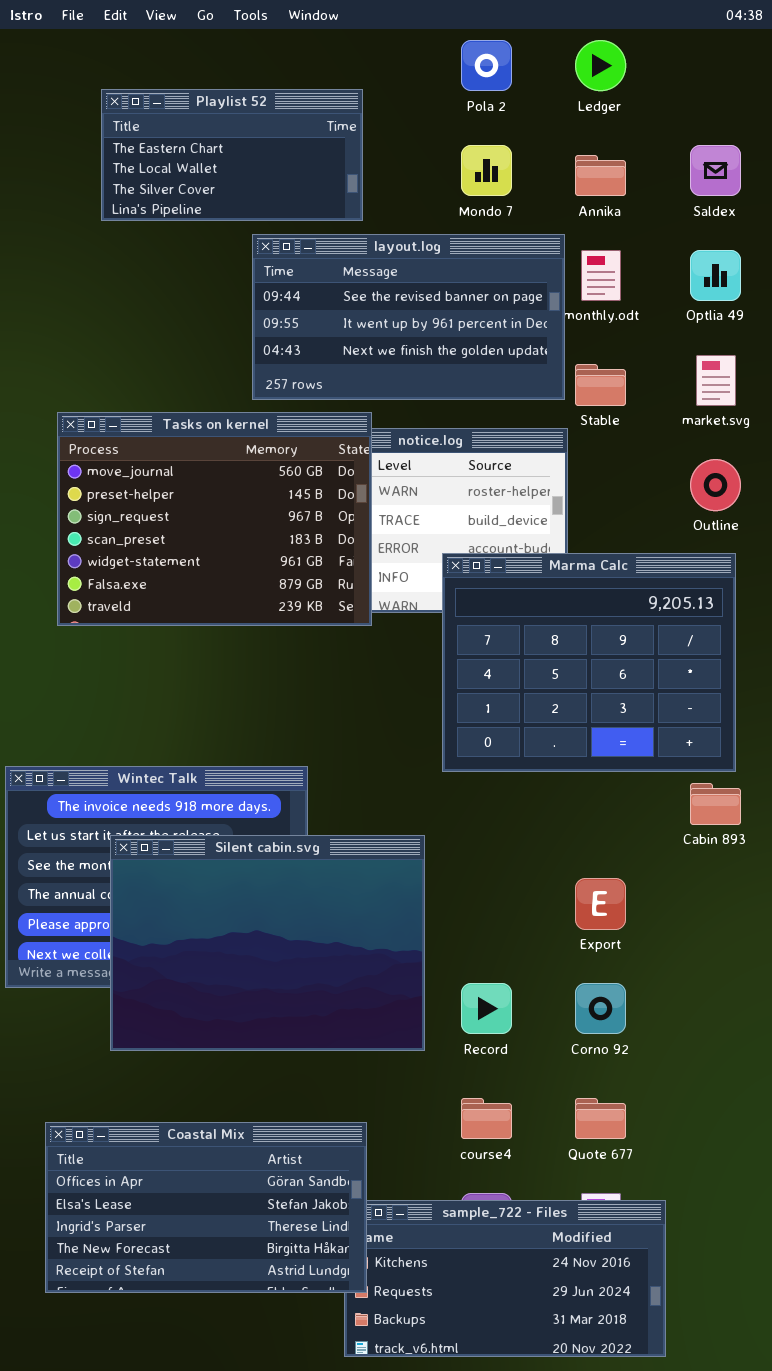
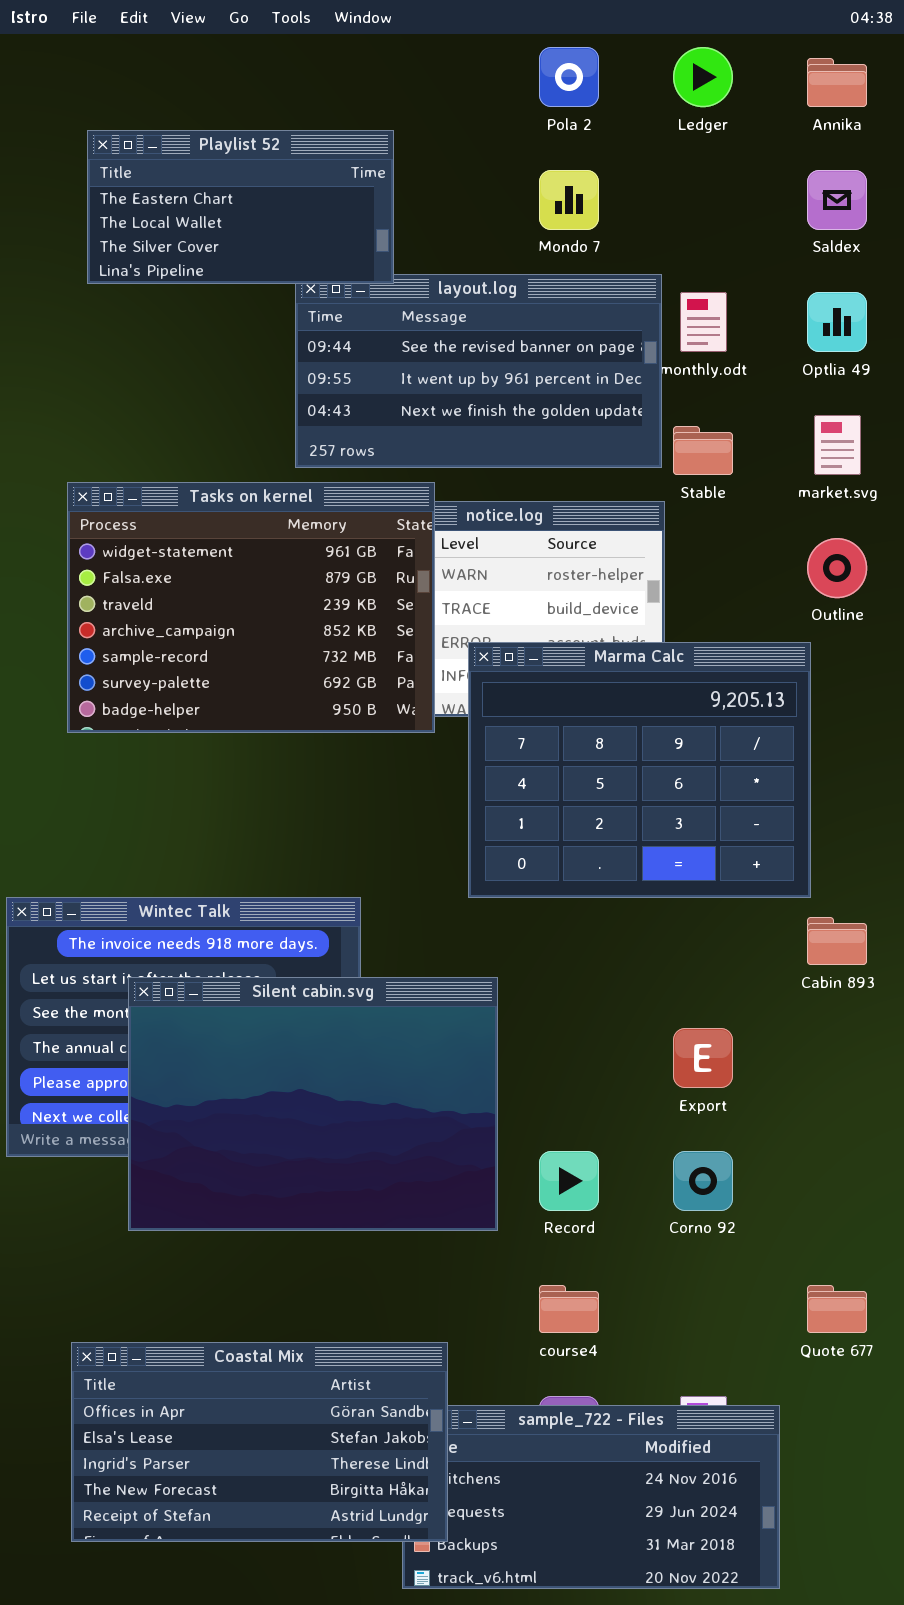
Playlist 52: [101,89,363,221] -> [87,130,394,284], moved
Annika: [575,155,626,196] -> [807,58,867,107], moved
Tasks on kernel: [57,412,372,626] -> [67,482,435,733], scrolled down 4 rows
Marma Calc: [442,553,736,772] -> [468,642,811,898], moved
Quote 677: [575,1098,626,1139] -> [807,1285,867,1333], moved
Coastal Mix: [45,1122,367,1293] -> [71,1342,448,1542], moved

